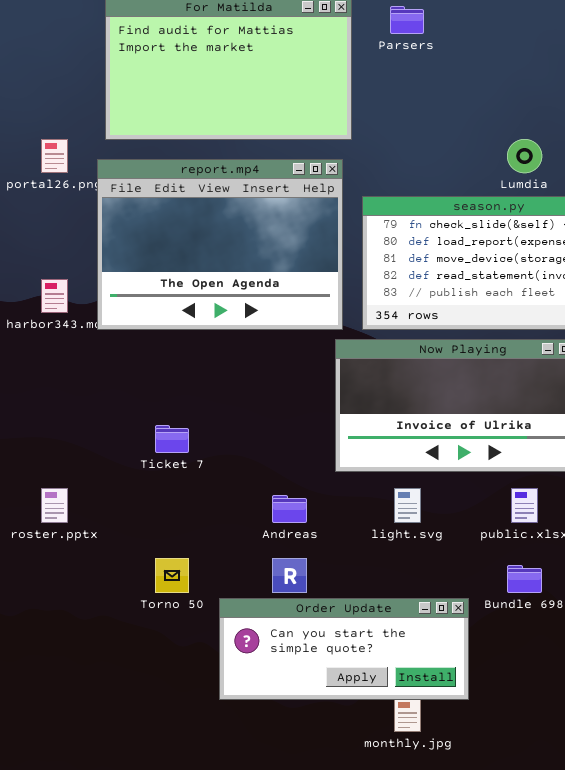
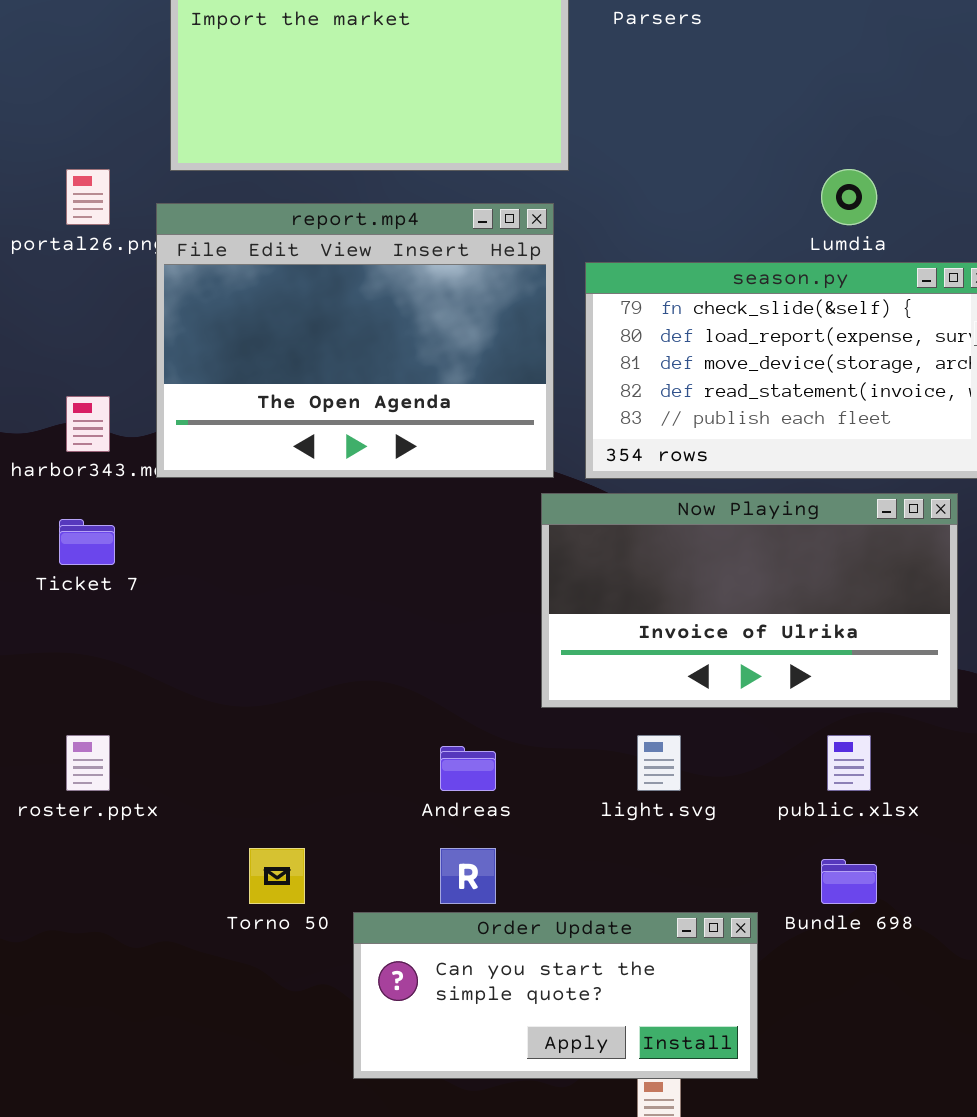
Ticket 7: [155,425,189,453] -> [59,519,115,565], moved

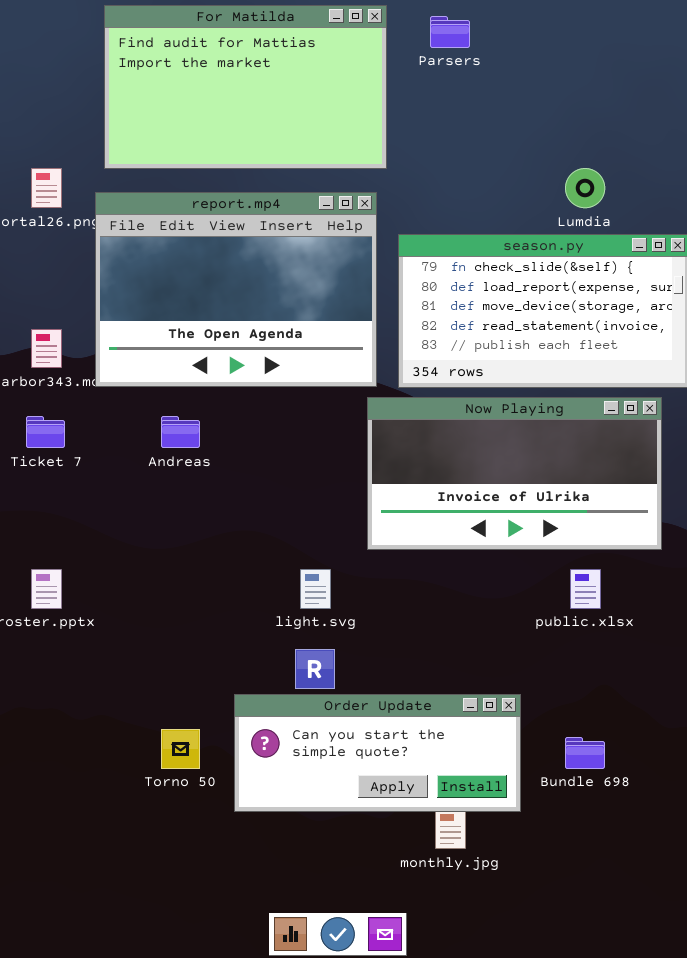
light.svg: [637,735,681,791] -> [300,569,331,609], moved
Andreas: [440,746,496,791] -> [161,416,200,448], moved
Torno 50: [249,848,305,904] -> [161,729,200,769], moved
Bundle 698: [821,859,877,904] -> [565,737,605,769], moved

